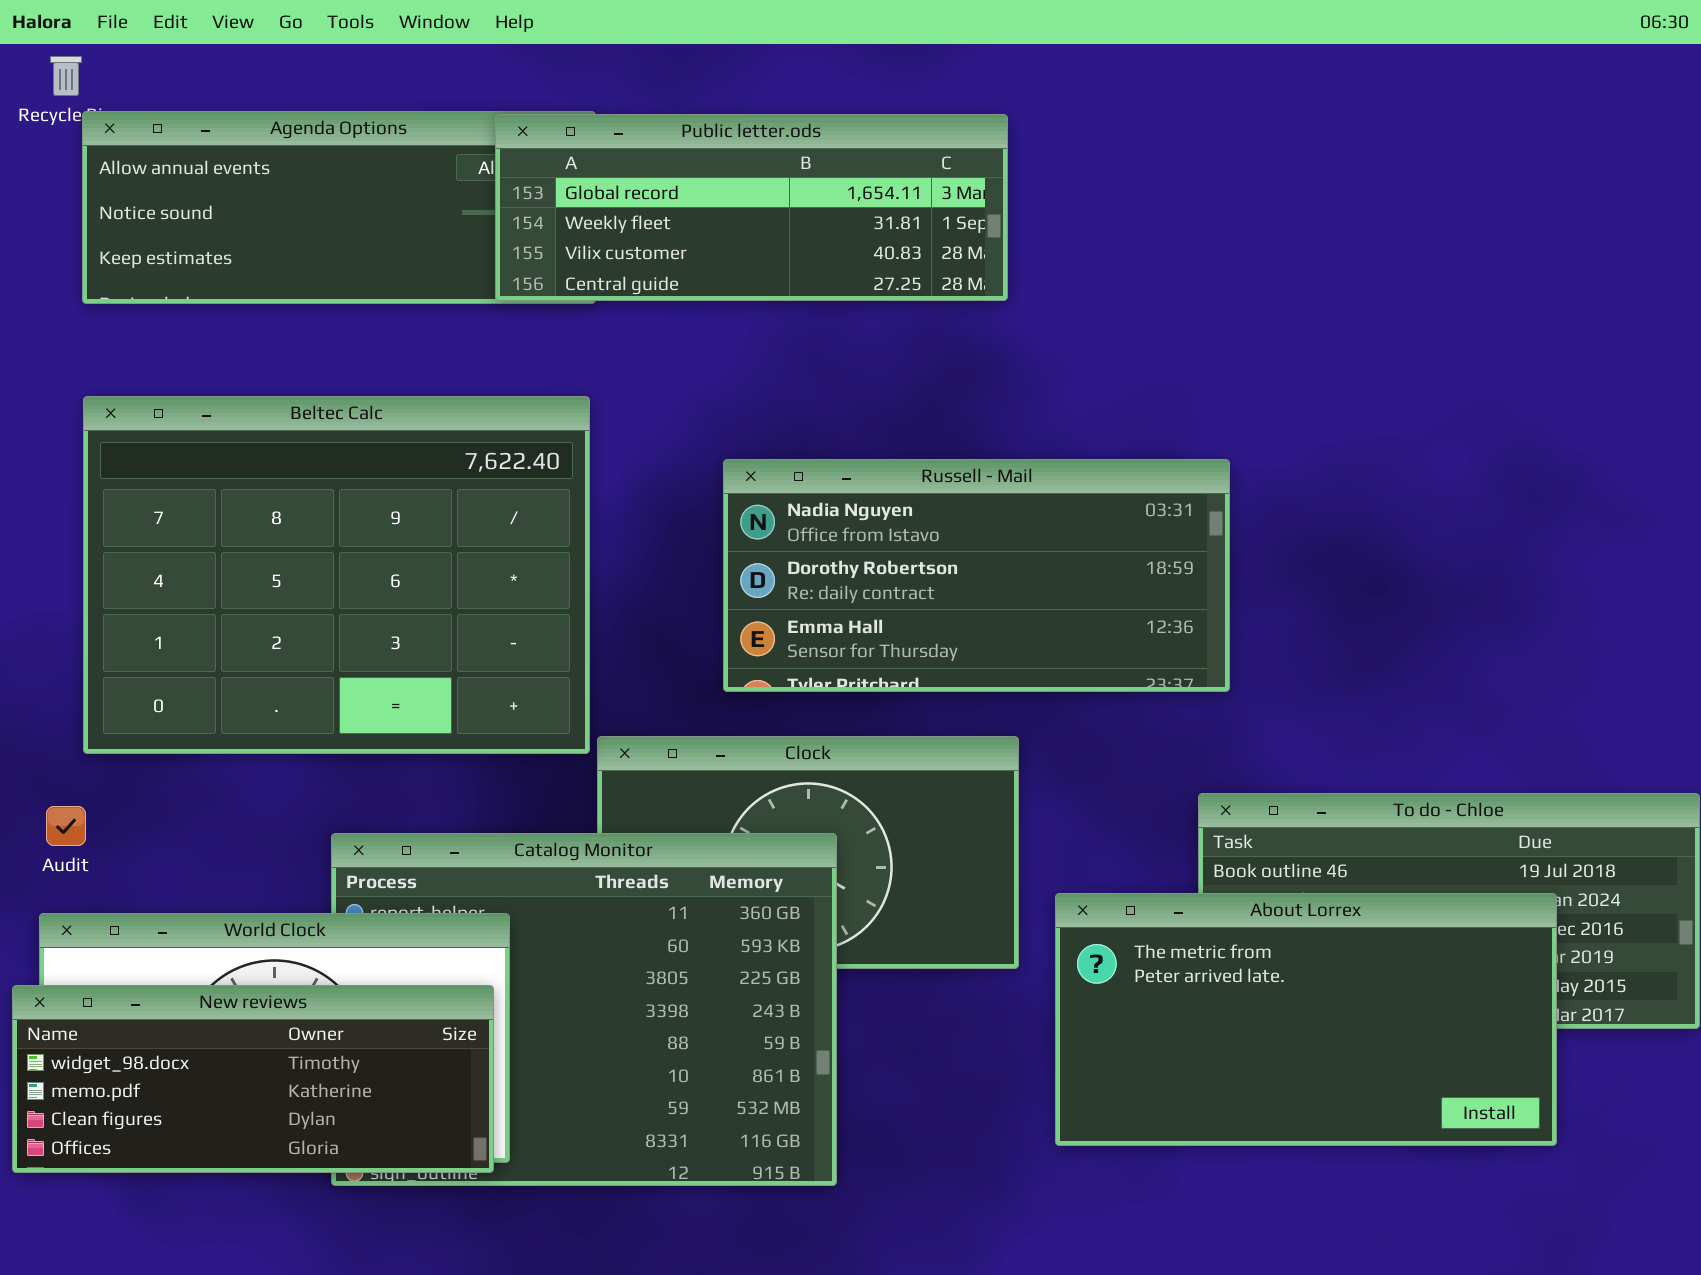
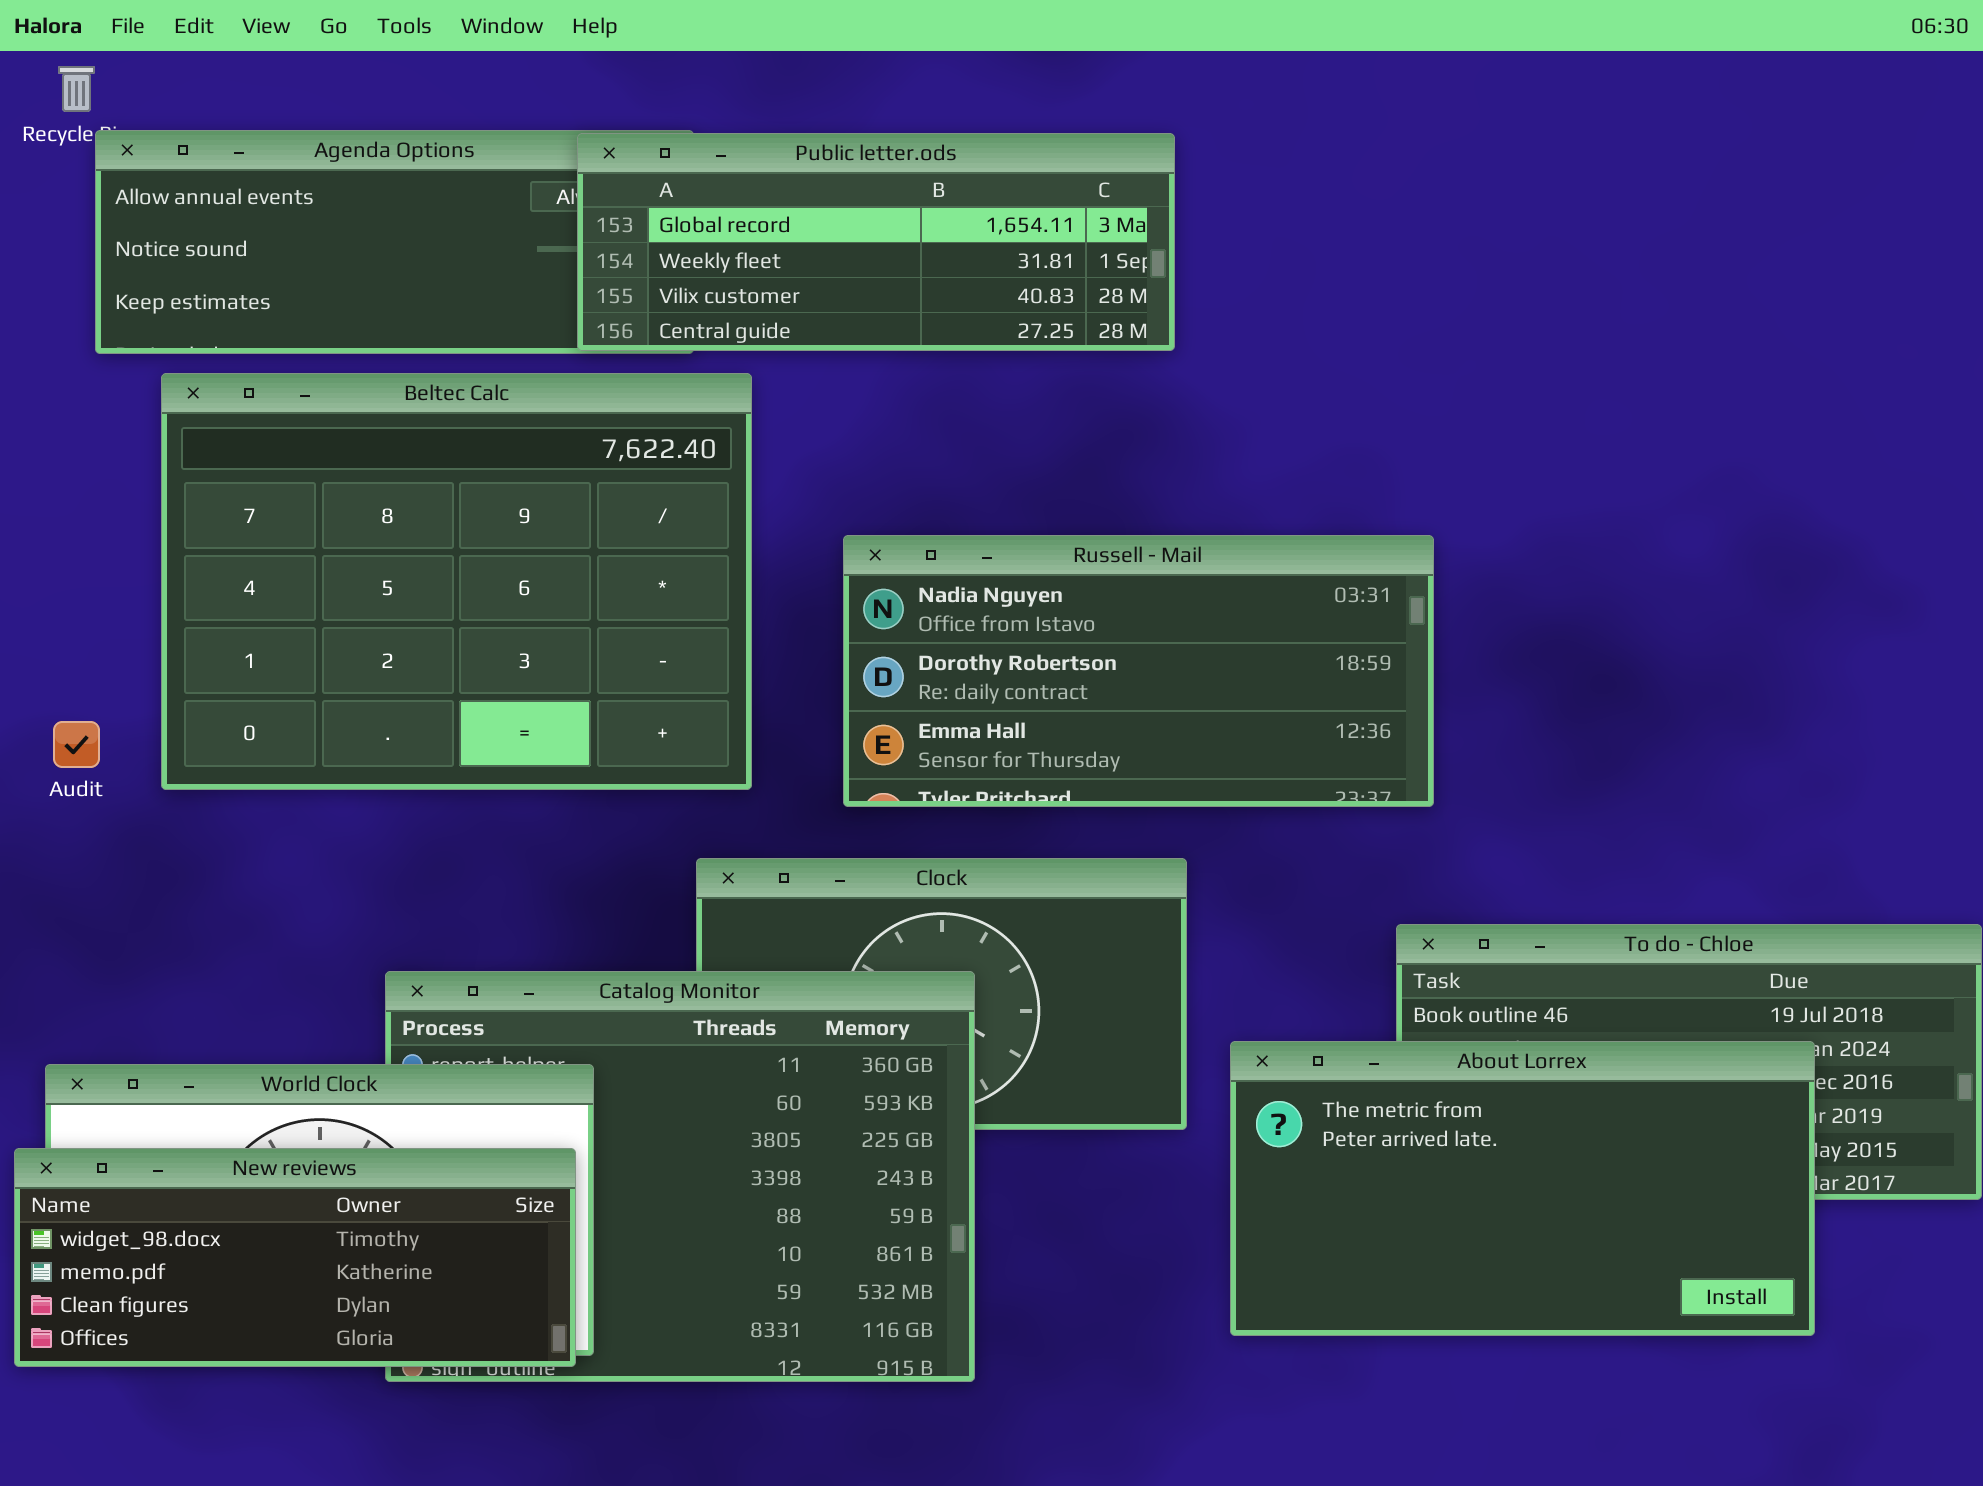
Beltec Calc: [83,396,590,754] -> [161,373,752,790], moved
Audit: [46,806,86,846] -> [53,721,100,768], moved

